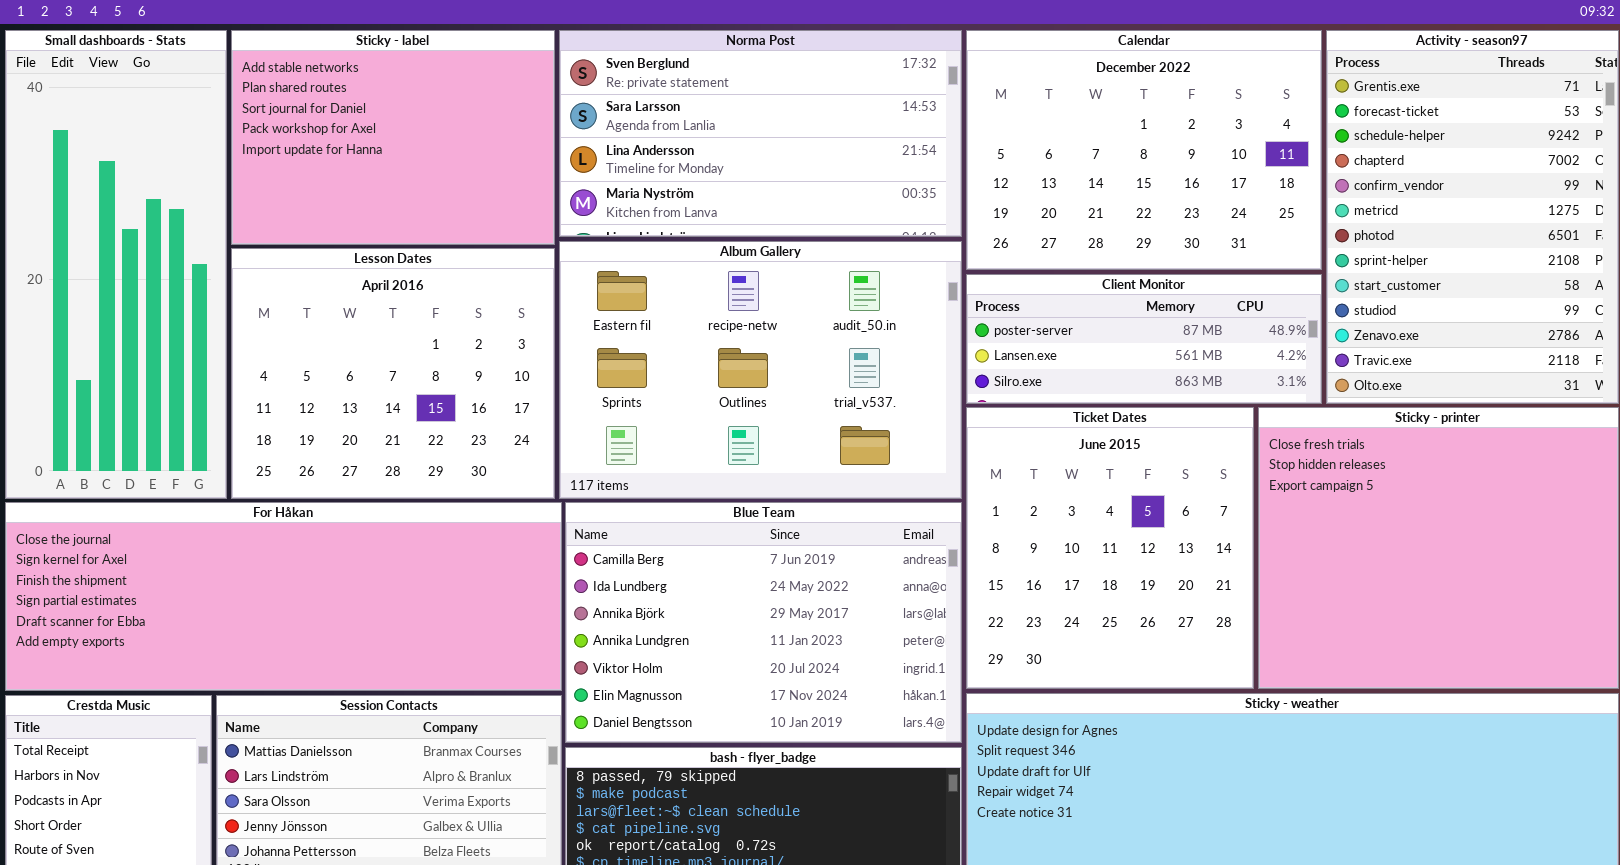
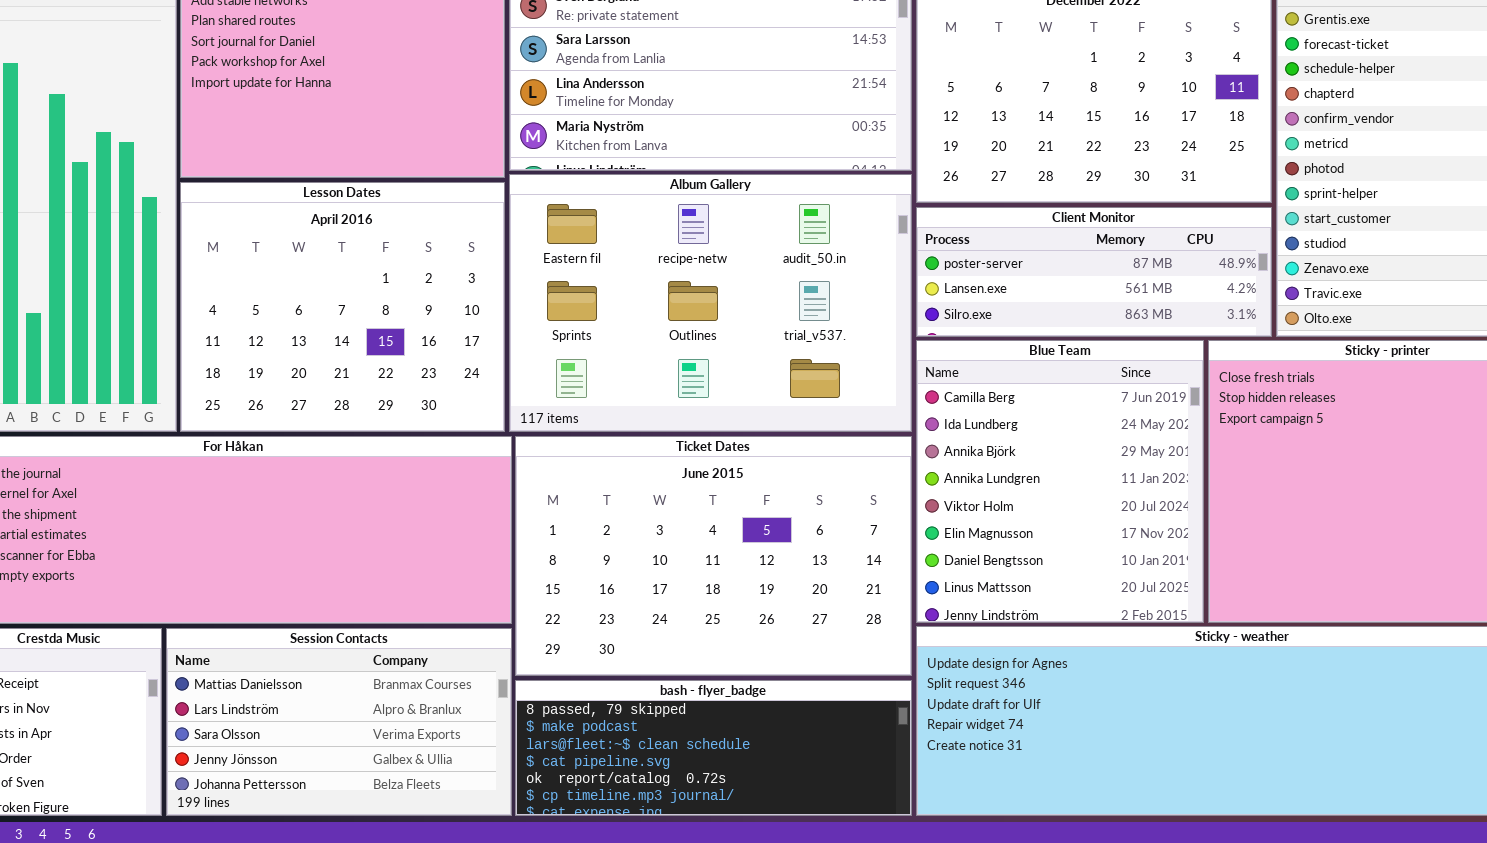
Ticket Dates: [966,407,1254,689] -> [515,436,912,676], moved, resized
Blue Team: [565,502,962,743] -> [916,340,1204,623], moved, resized

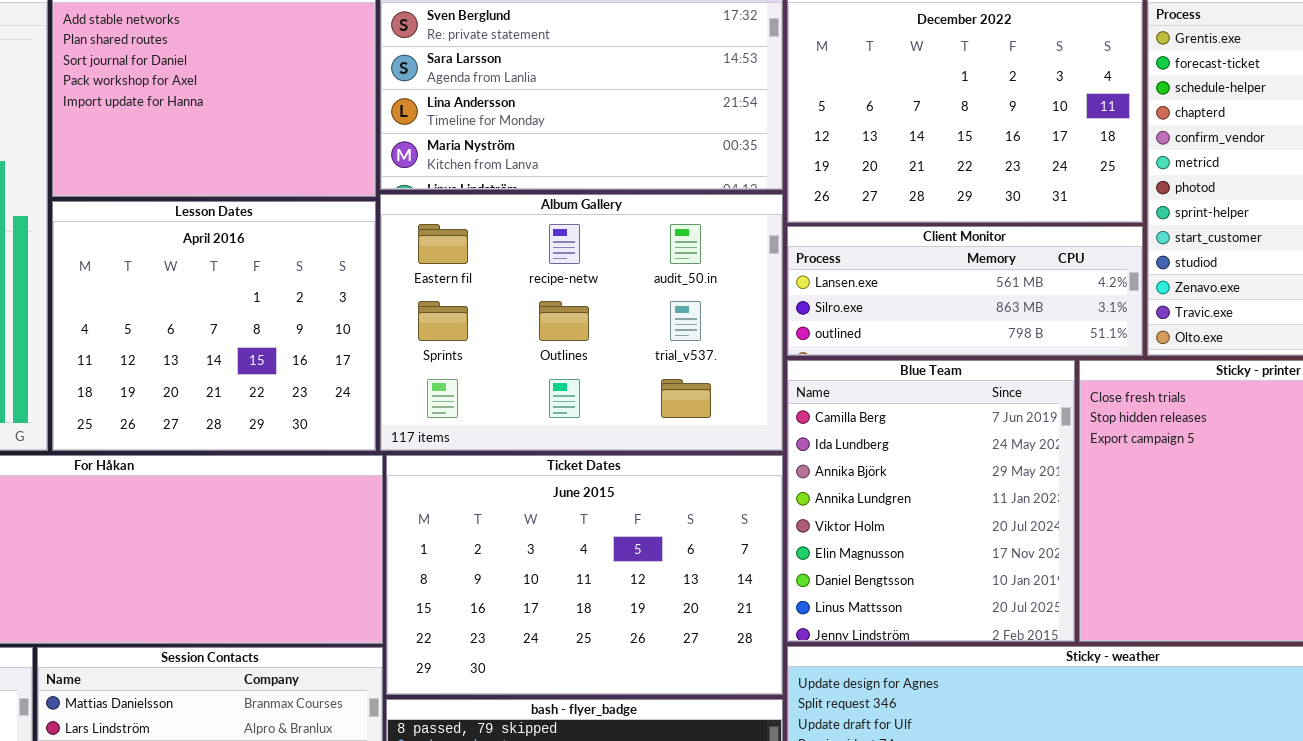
Client Monitor: [916,207,1272,337] -> [787,226,1143,356], scrolled down 1 row

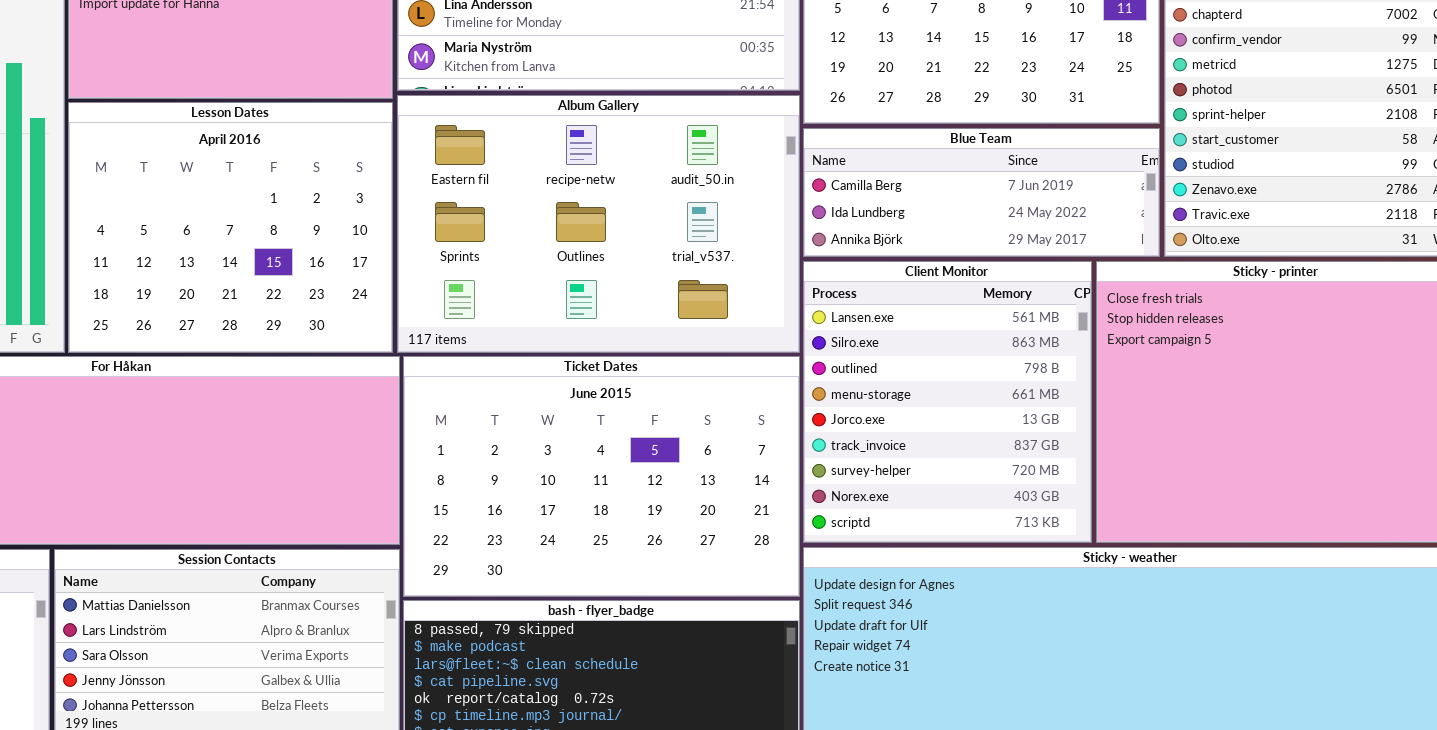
Client Monitor: [787,226,1143,356] -> [803,261,1092,543], moved, resized
Blue Team: [787,360,1075,642] -> [803,128,1160,257], moved, resized

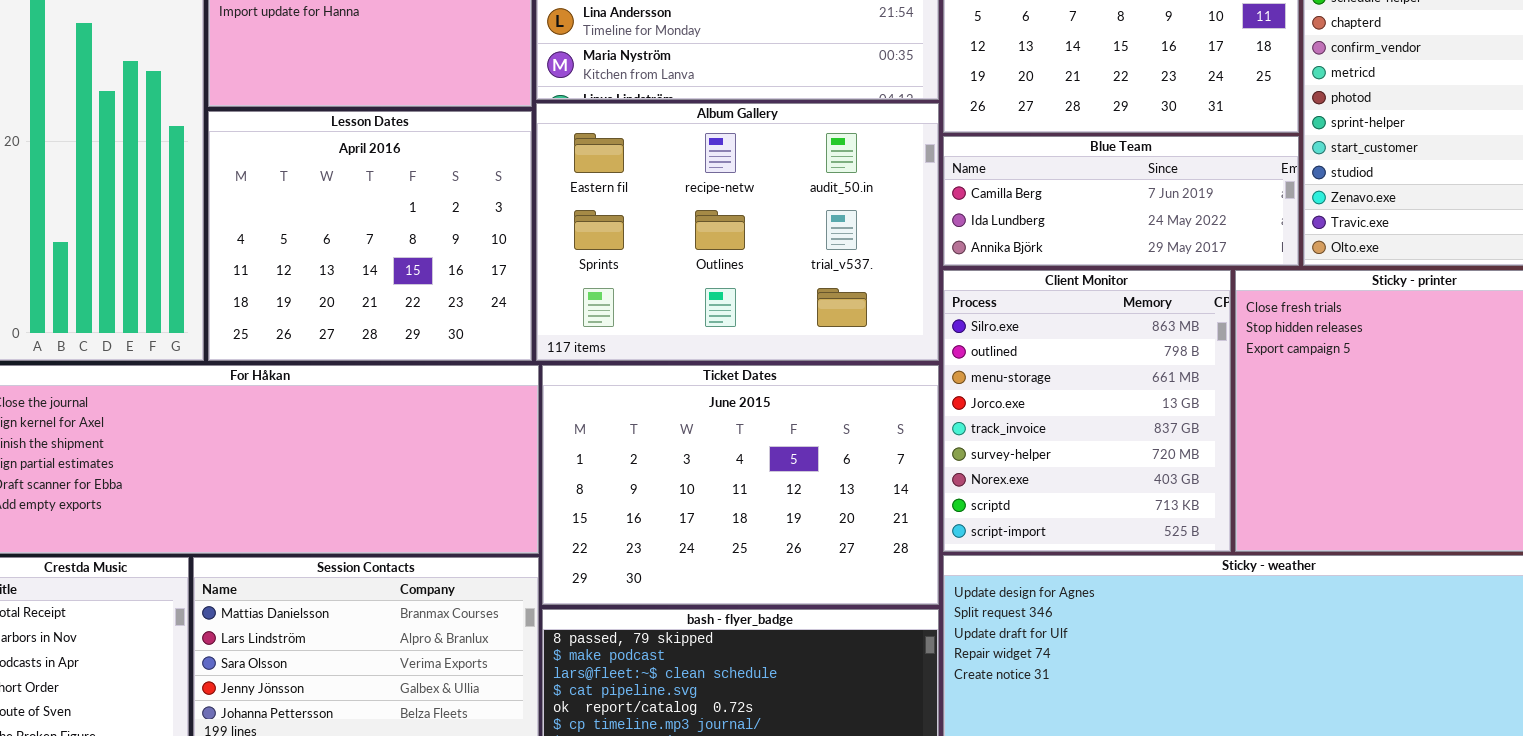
Client Monitor: [803,261,1092,543] -> [943,270,1231,552], scrolled down 1 row

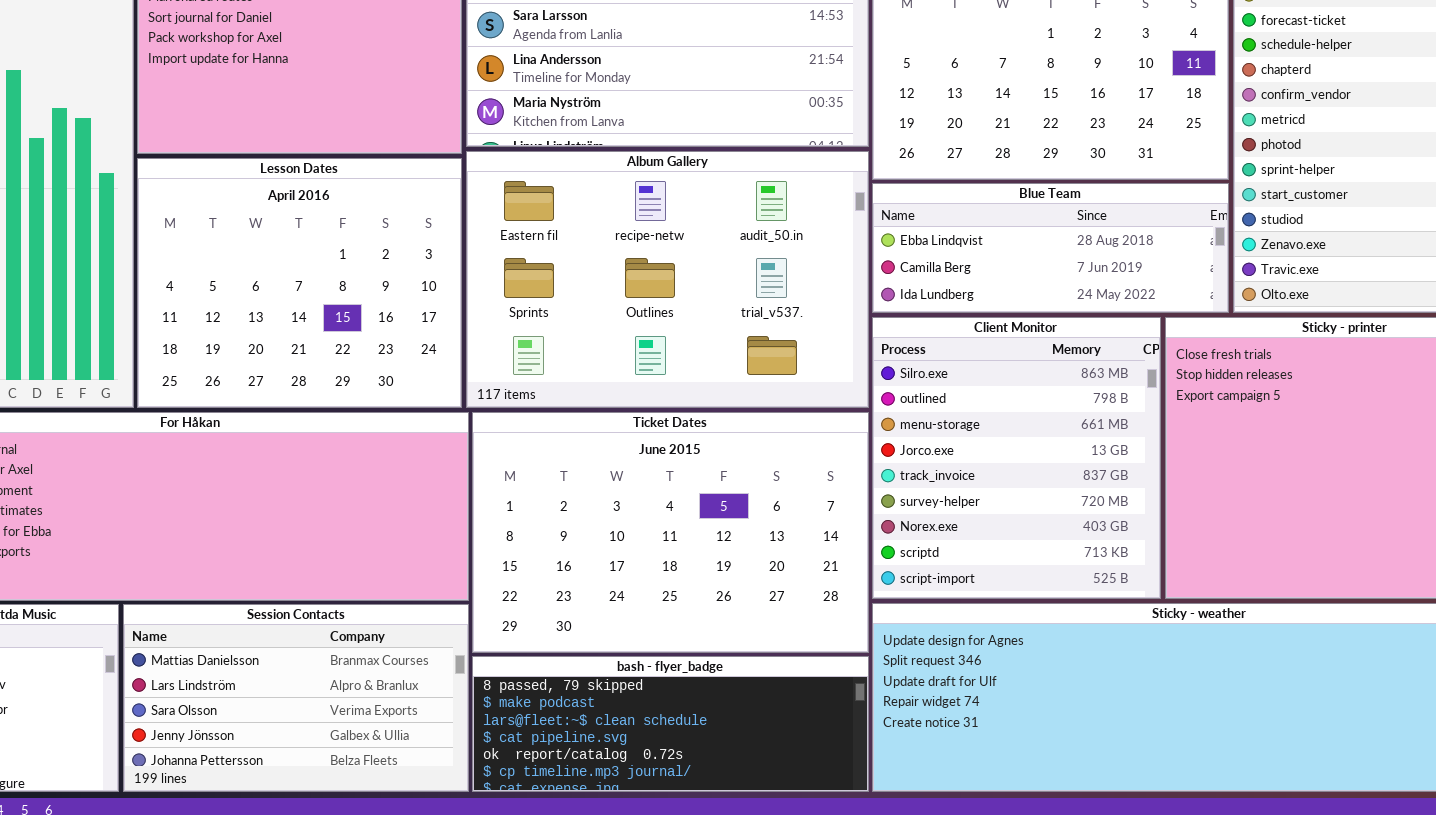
Blue Team: [943,136,1299,266] -> [872,183,1229,313], scrolled up 1 row

